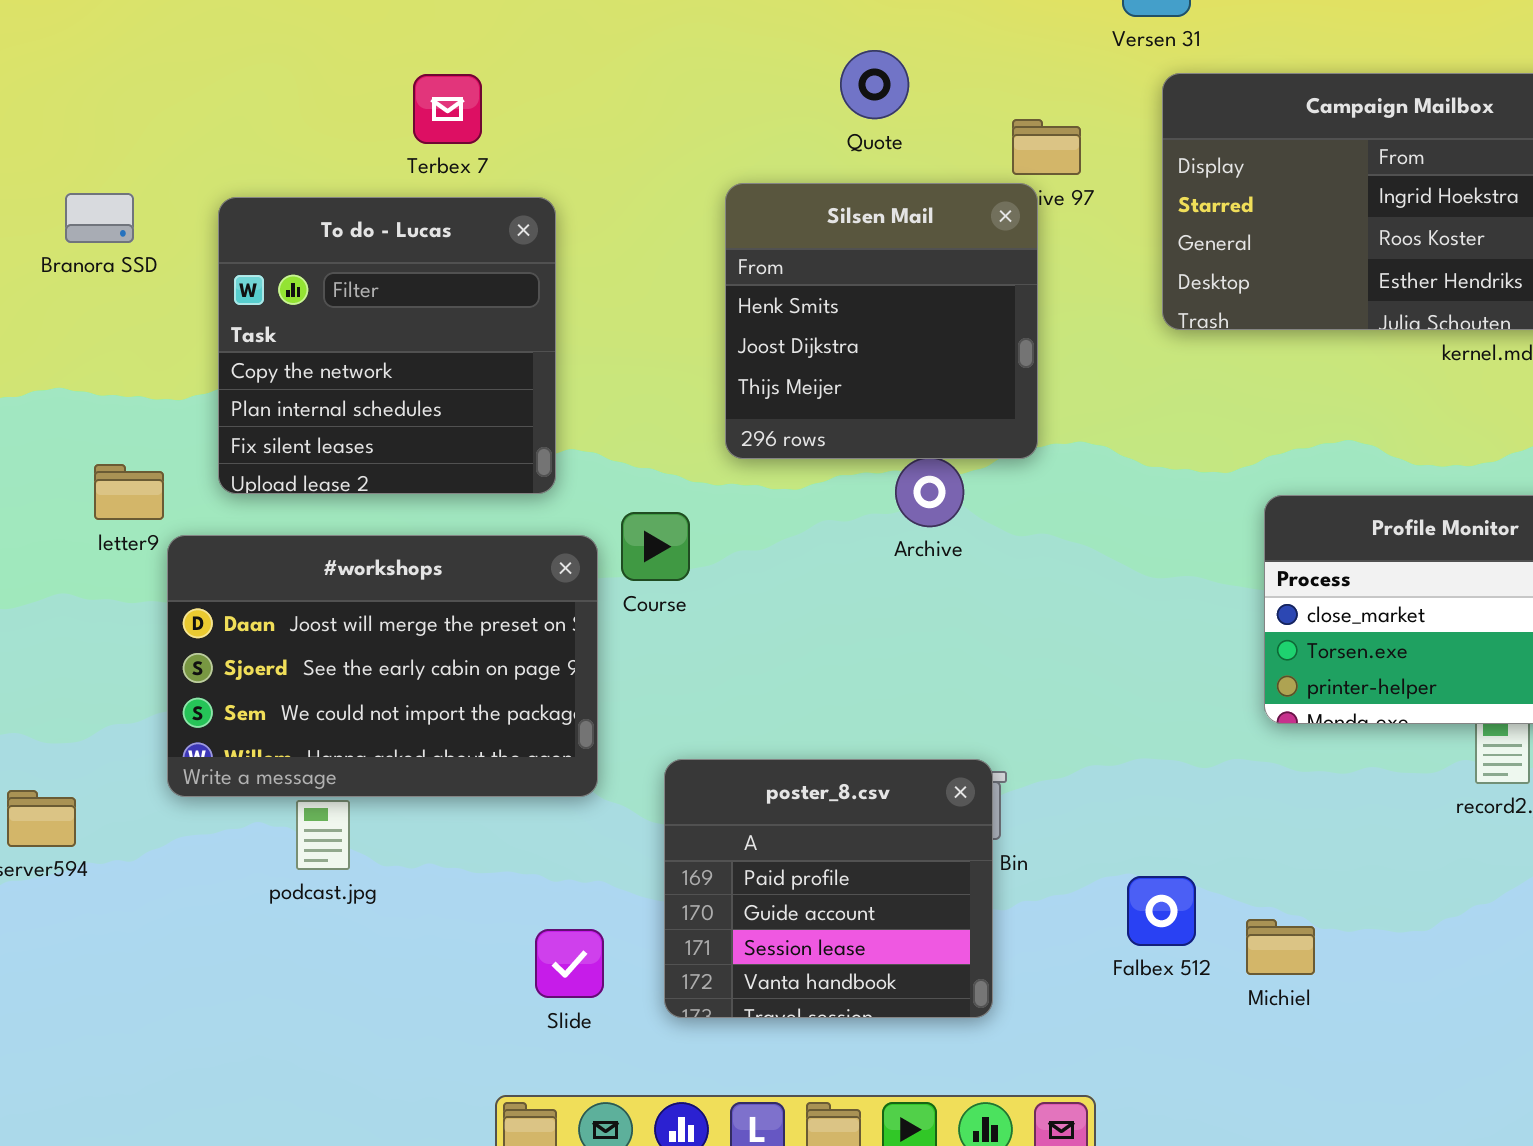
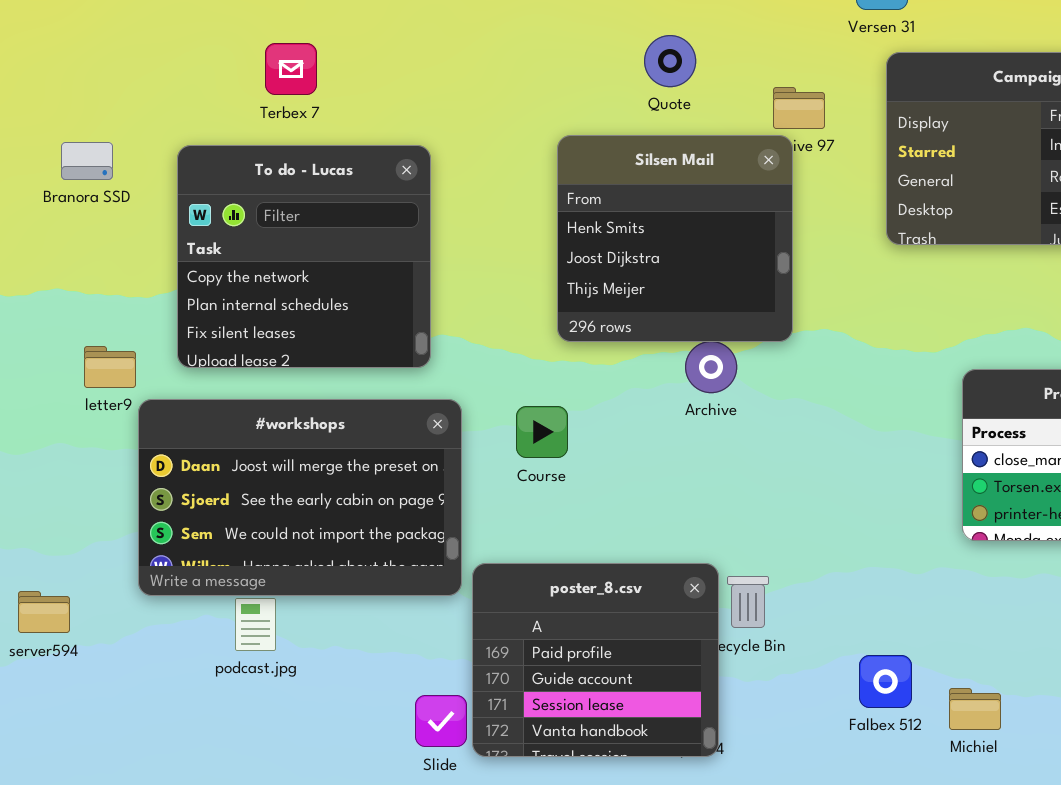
Terbex 7: [413,74,482,144] -> [265,43,317,95], moved
Course: [621,512,690,581] -> [516,406,568,458], moved
poster_8.csv: [664,759,993,1018] -> [472,563,719,757], moved

